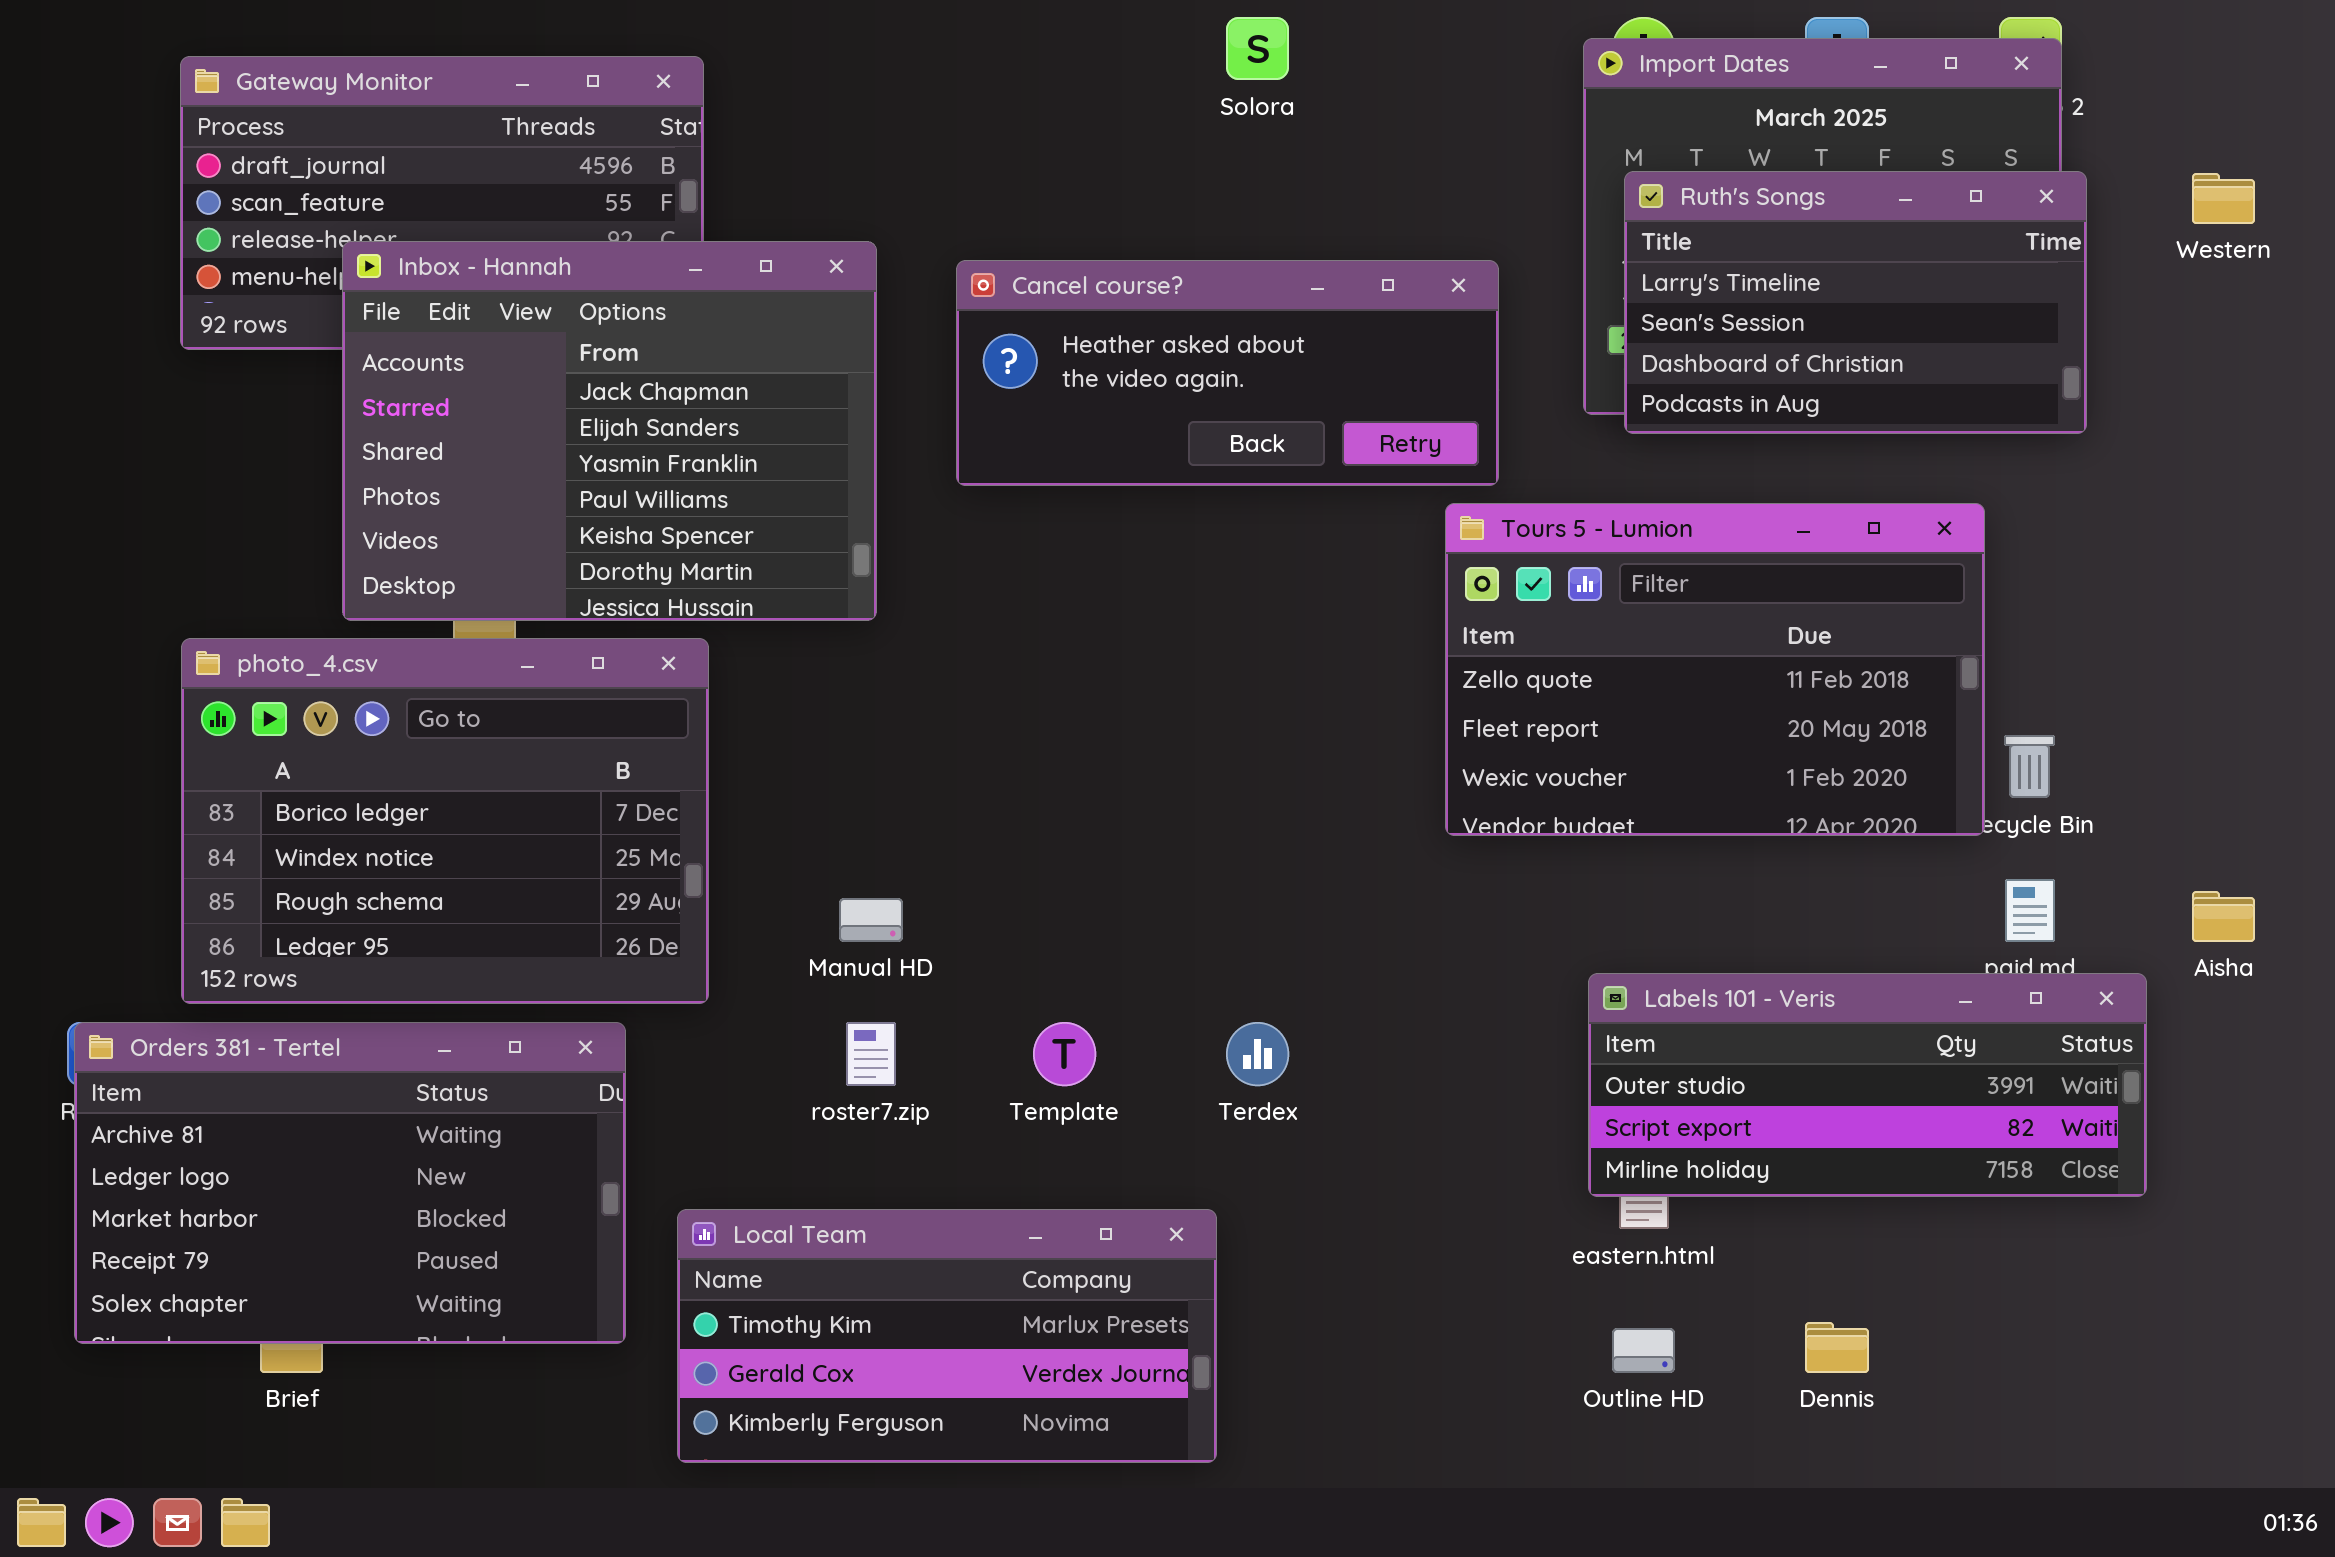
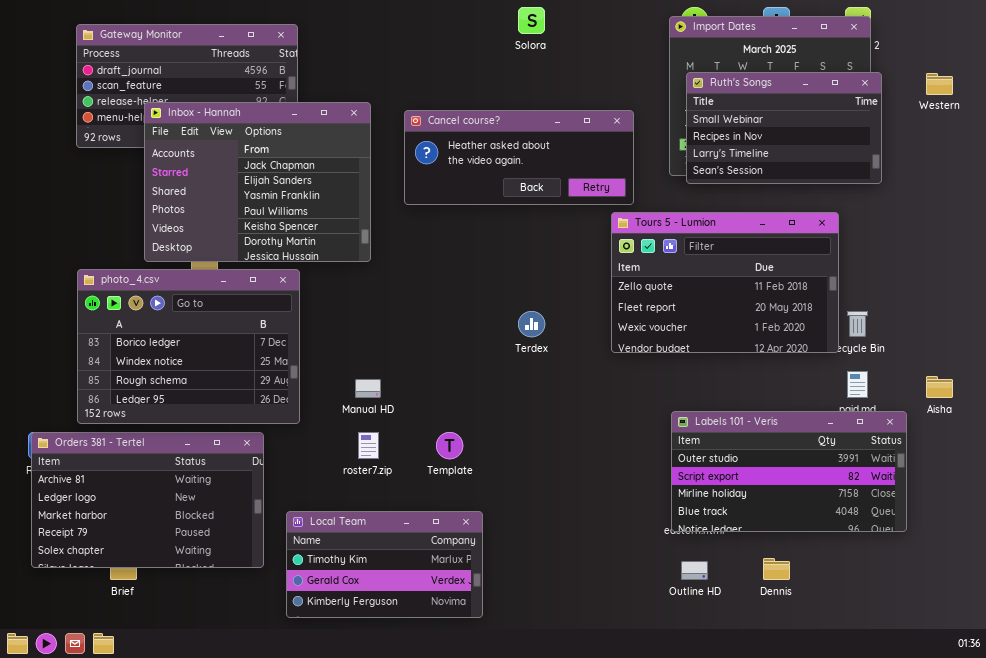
Ruth's Songs: [1624,171,2087,434] -> [686,72,882,184], scrolled up 2 rows
Labels 101 - Veris: [1588,973,2147,1197] -> [671,411,907,532], resized
Terdex: [1226,1022,1289,1086] -> [518,311,545,337], moved
Local Team: [677,1209,1217,1463] -> [286,511,483,618], resized

